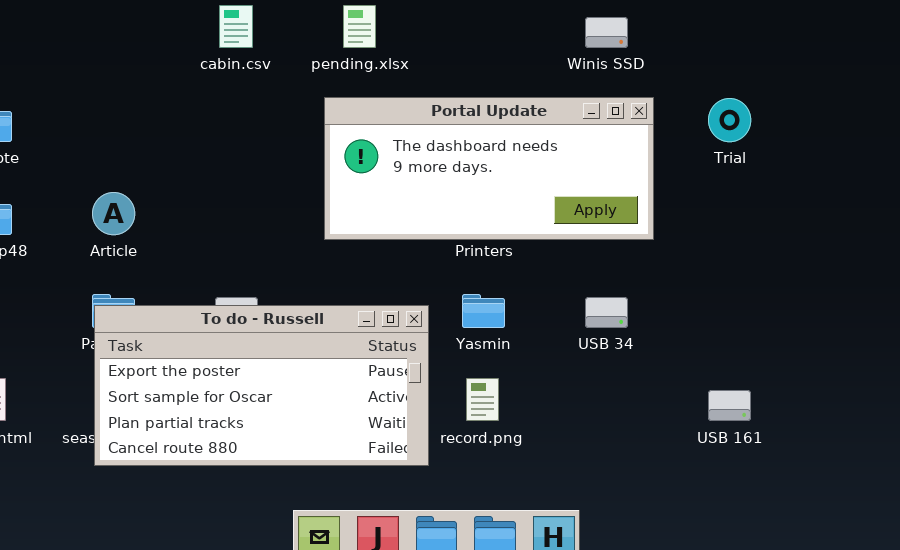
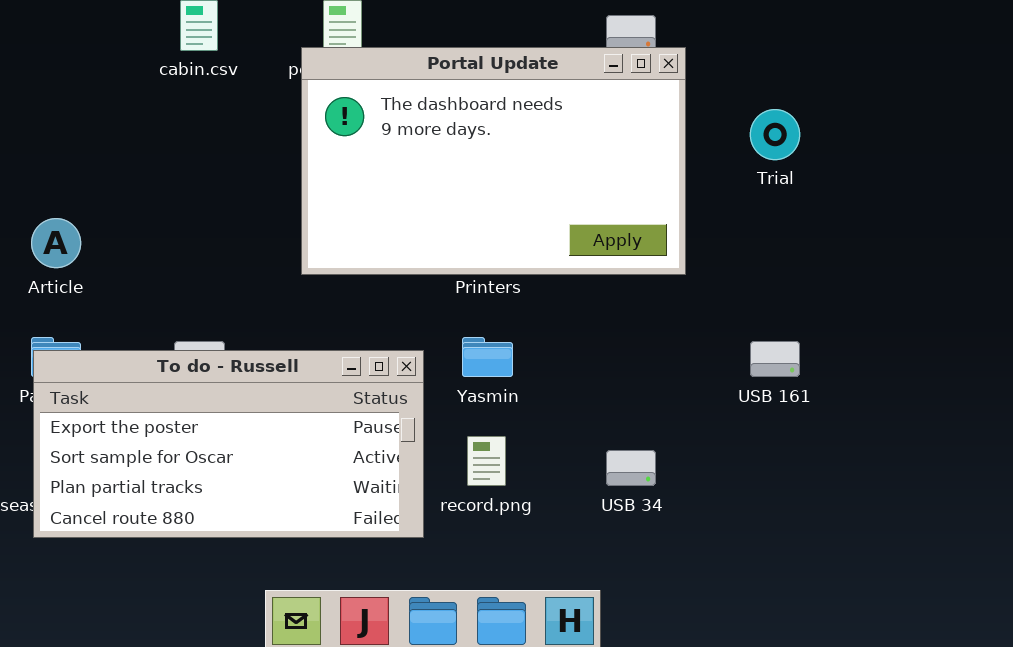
Portal Update: [324,97,654,240] -> [301,47,686,275], resized
USB 34: [585,297,628,328] -> [606,450,656,486], moved
USB 161: [708,390,751,421] -> [750,341,800,377], moved

